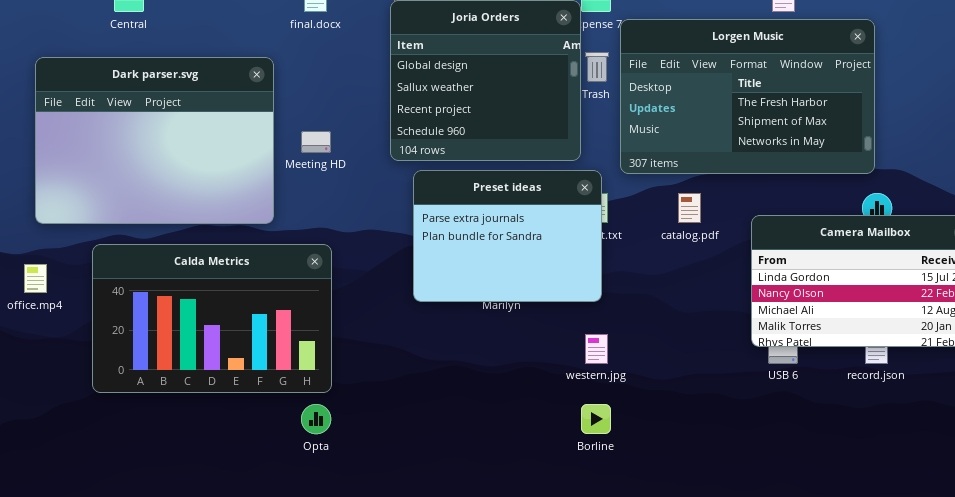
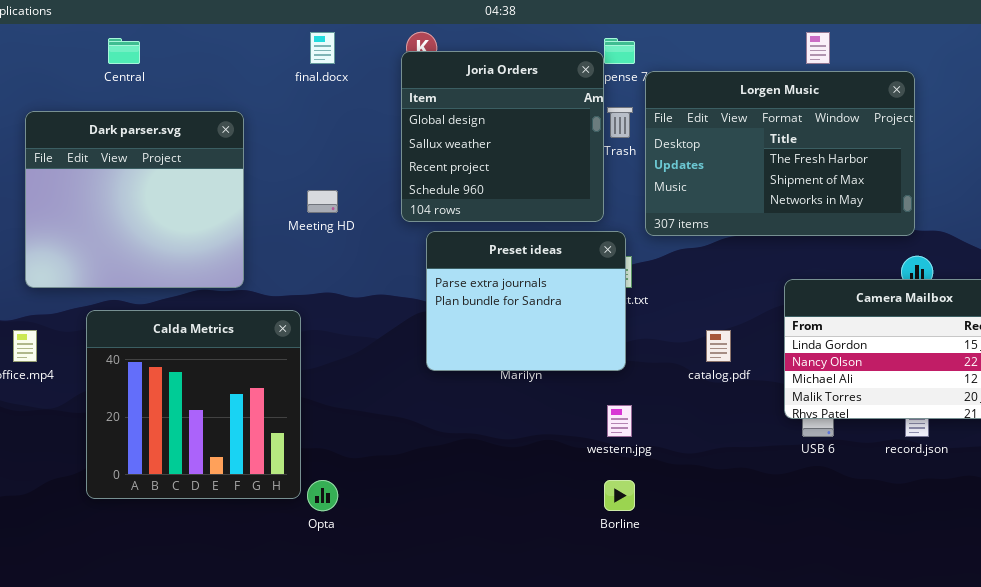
Dark parser.svg: [35,57,274,224] -> [25,111,244,288], resized
catalog.pdf: [678,193,701,223] -> [706,330,731,362], moved
Calda Metrics: [92,244,332,393] -> [86,310,301,499], resized

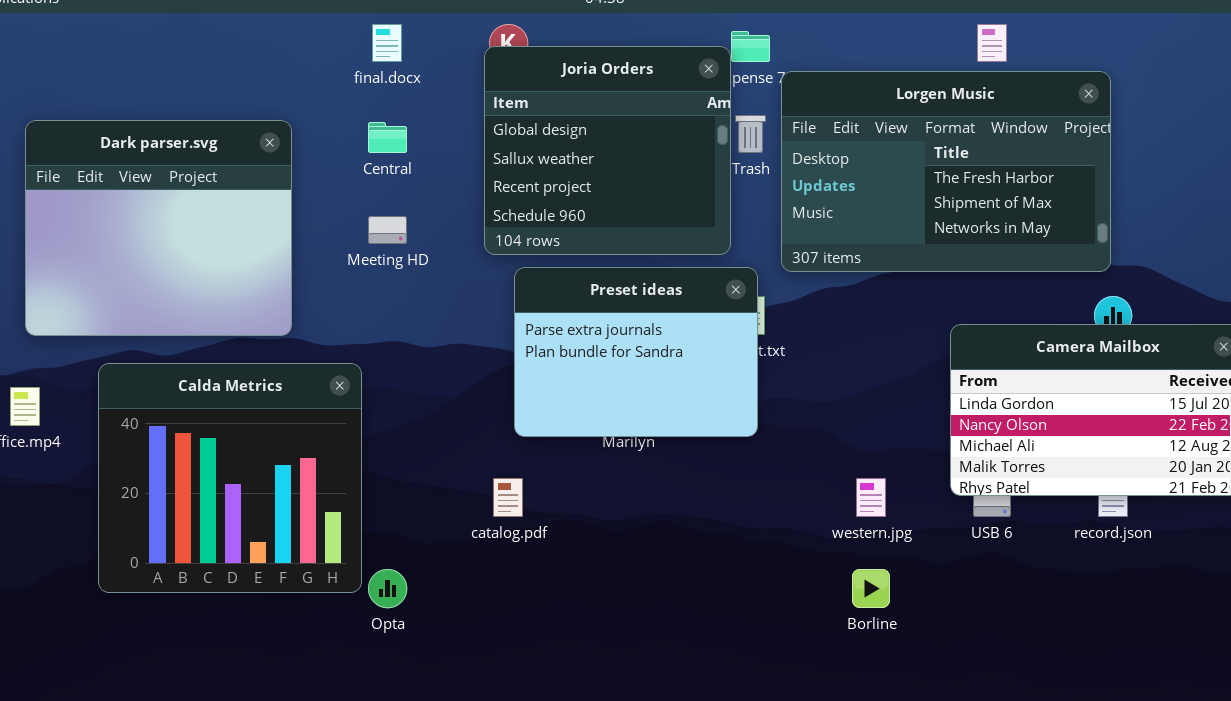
Central: [108,38,140,64] -> [368,122,407,153], moved
catalog.pdf: [706,330,731,362] -> [493,478,523,517], moved
western.jpg: [607,405,632,437] -> [856,478,886,517], moved
Borline: [604,480,635,511] -> [852,569,890,608], moved

